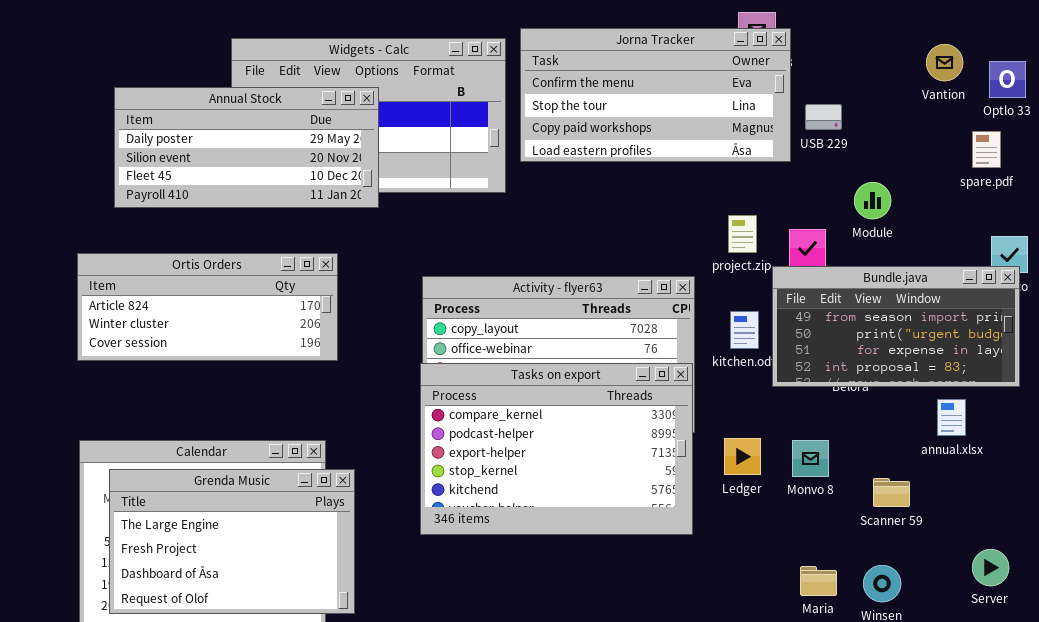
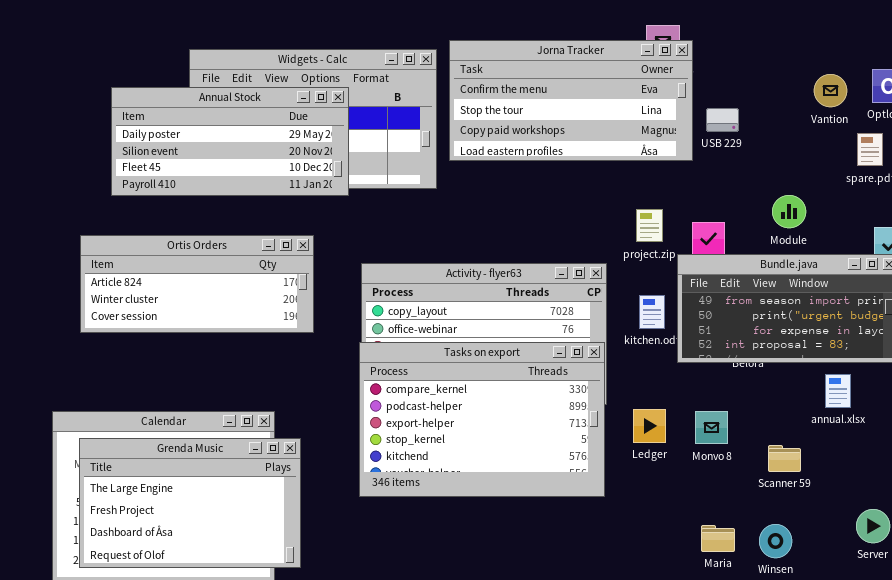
Vantion: [926,44,963,81] -> [814,74,847,107], moved
Annual Stock: [114,87,379,208] -> [111,87,349,196], moved
Module: [854,182,891,219] -> [772,195,806,228], moved
Ortis Orders: [77,253,338,361] -> [80,235,314,333], moved

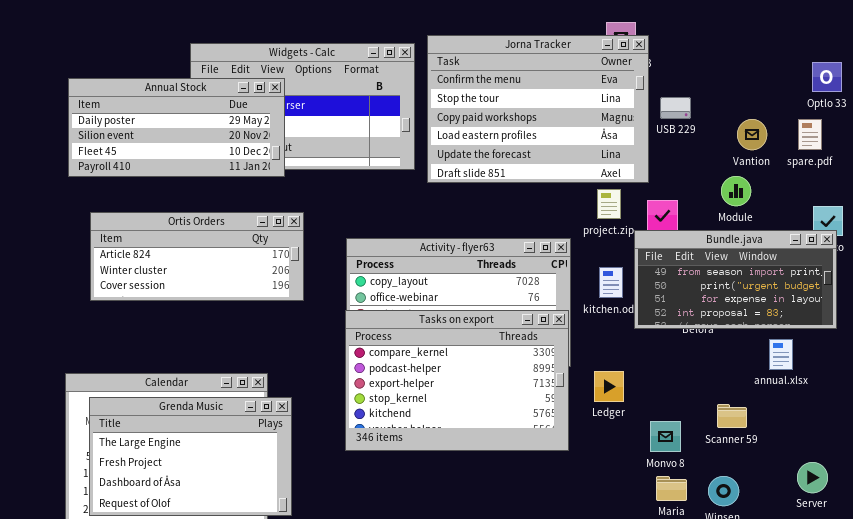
Jorna Tracker: [449,40,693,161] -> [427,35,649,183], resized
Vantion: [814,74,847,107] -> [737,119,767,150], moved
Annual Stock: [111,87,349,196] -> [68,78,285,177], moved
Monvo 8: [695,411,728,444] -> [650,421,681,452], moved

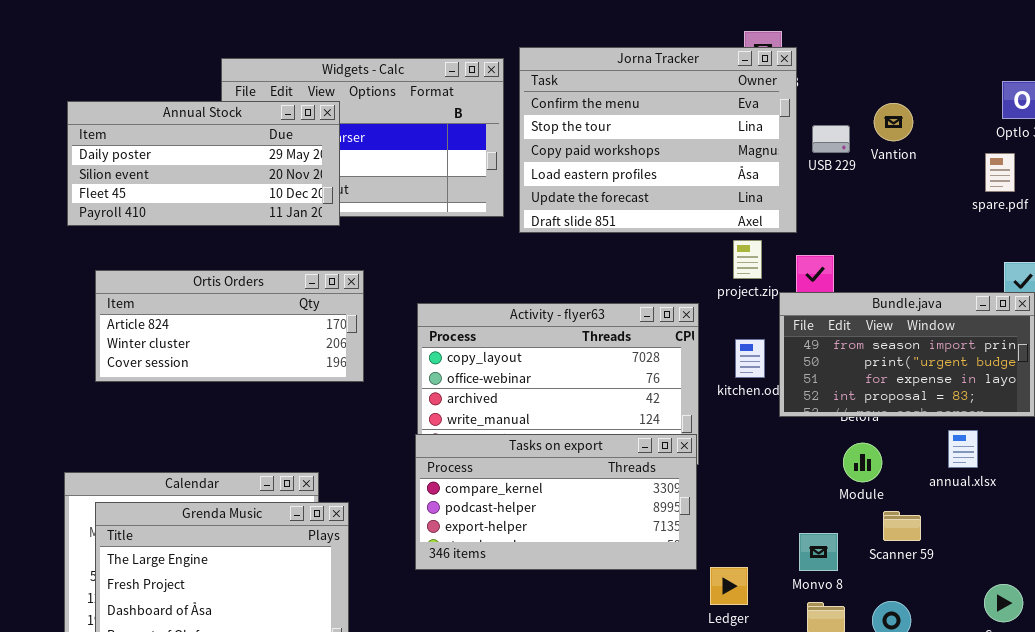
Vantion: [737,119,767,150] -> [874,103,913,141], moved
Module: [721,176,751,206] -> [843,443,882,482], moved
Tasks on export: [345,310,569,451] -> [415,434,697,570], resized
Ledger: [594,371,624,402] -> [710,567,748,605], moved

